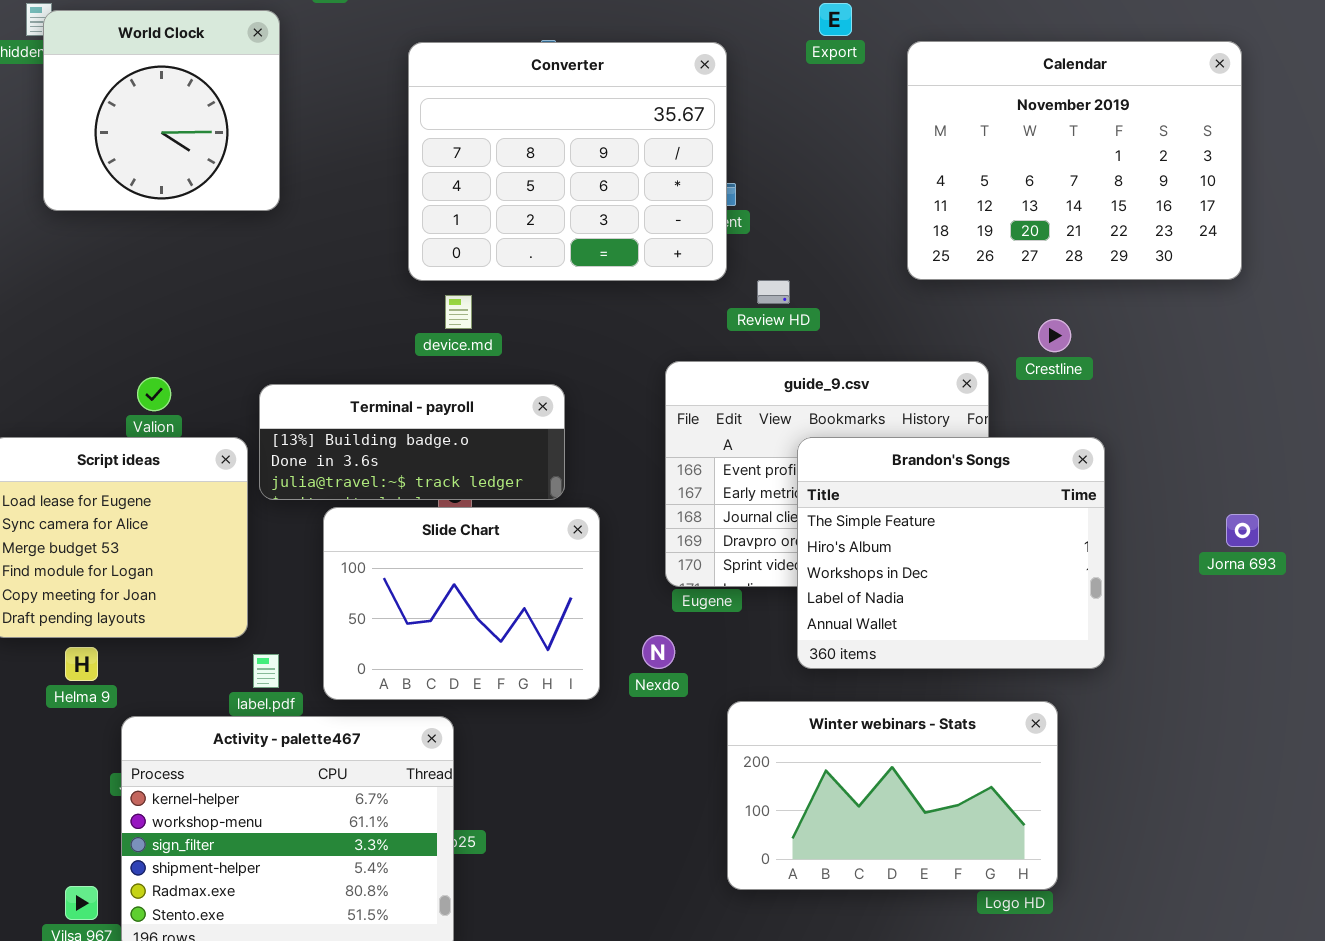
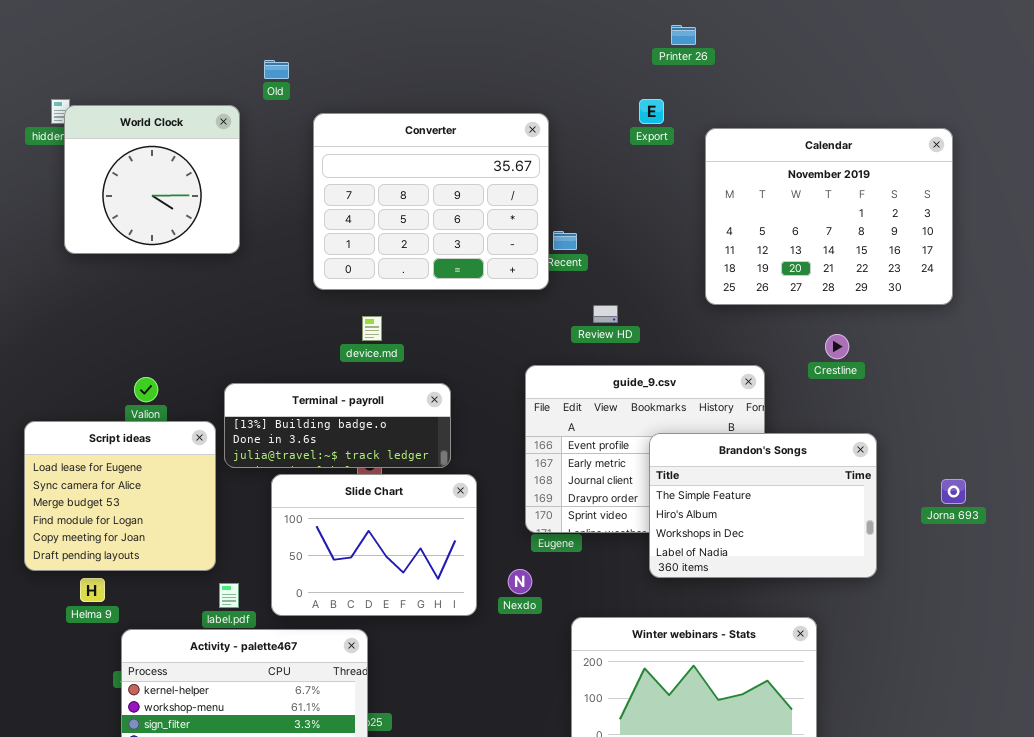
Converter: [408,42,727,281] -> [313,113,549,290], moved
Crestline: [1038,319,1071,352] -> [825,334,849,359], moved
Brandon's Songs: [797,437,1105,669] -> [649,433,877,578], moved, resized

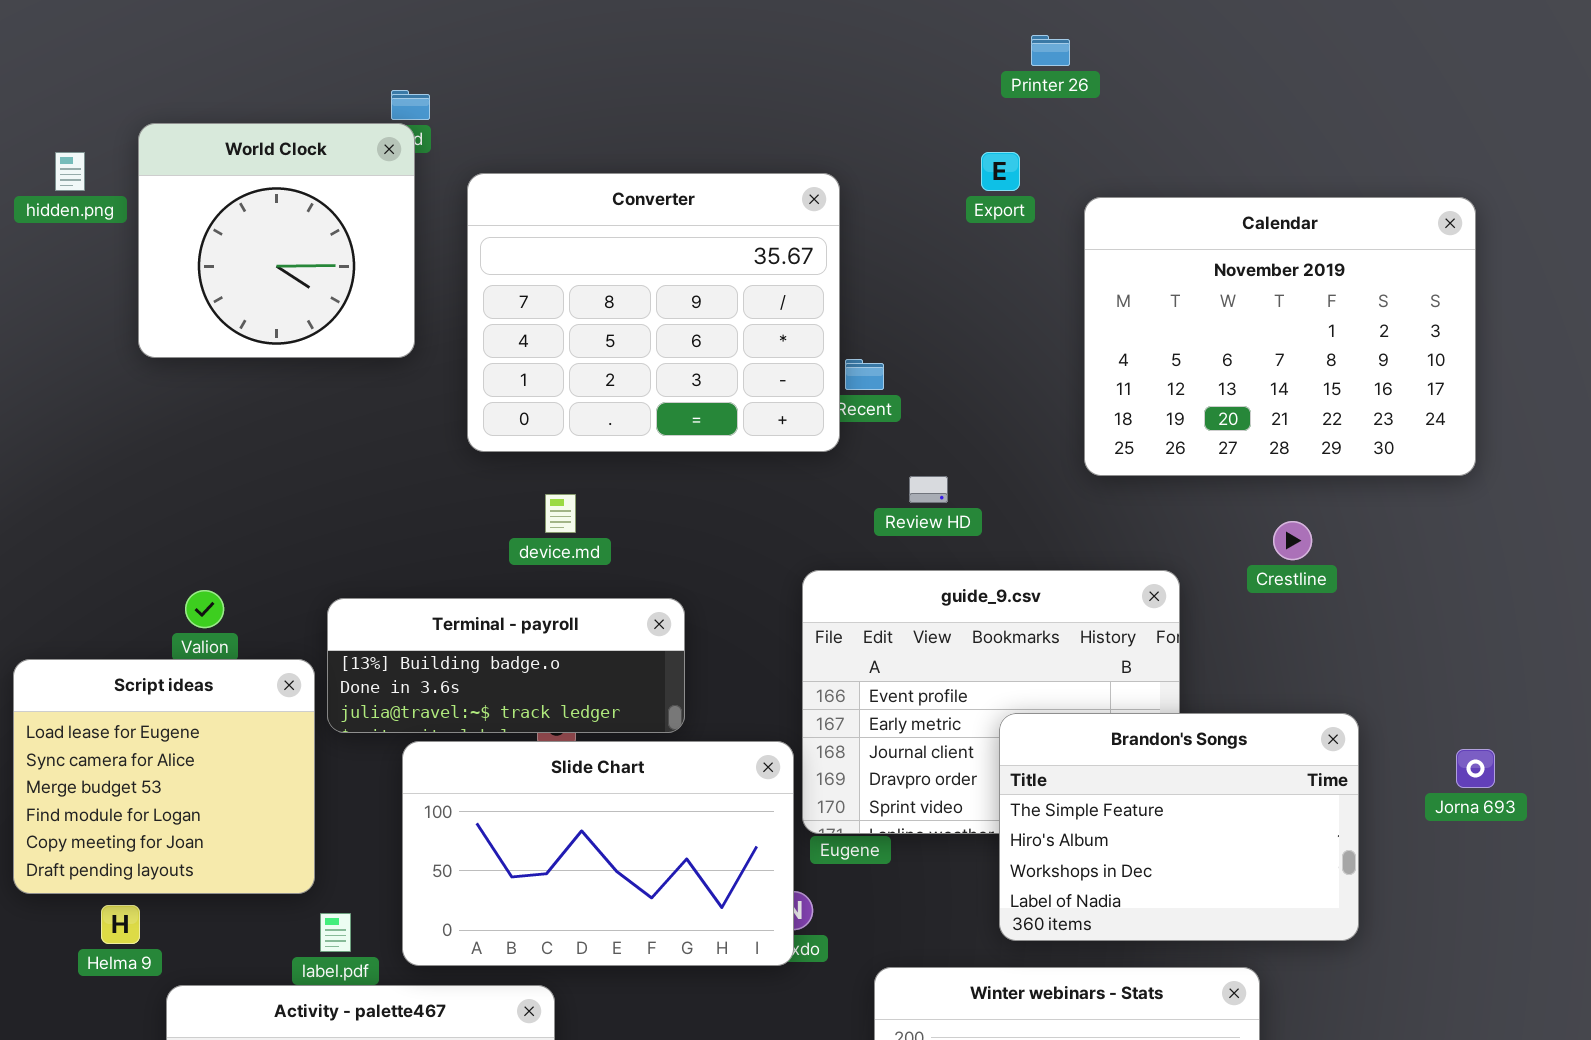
World Clock: [64,105,240,254] -> [138,123,415,358], moved
Brandon's Songs: [649,433,877,578] -> [999,713,1359,941], moved
Slide Chart: [271,474,477,616] -> [402,741,794,966], resized

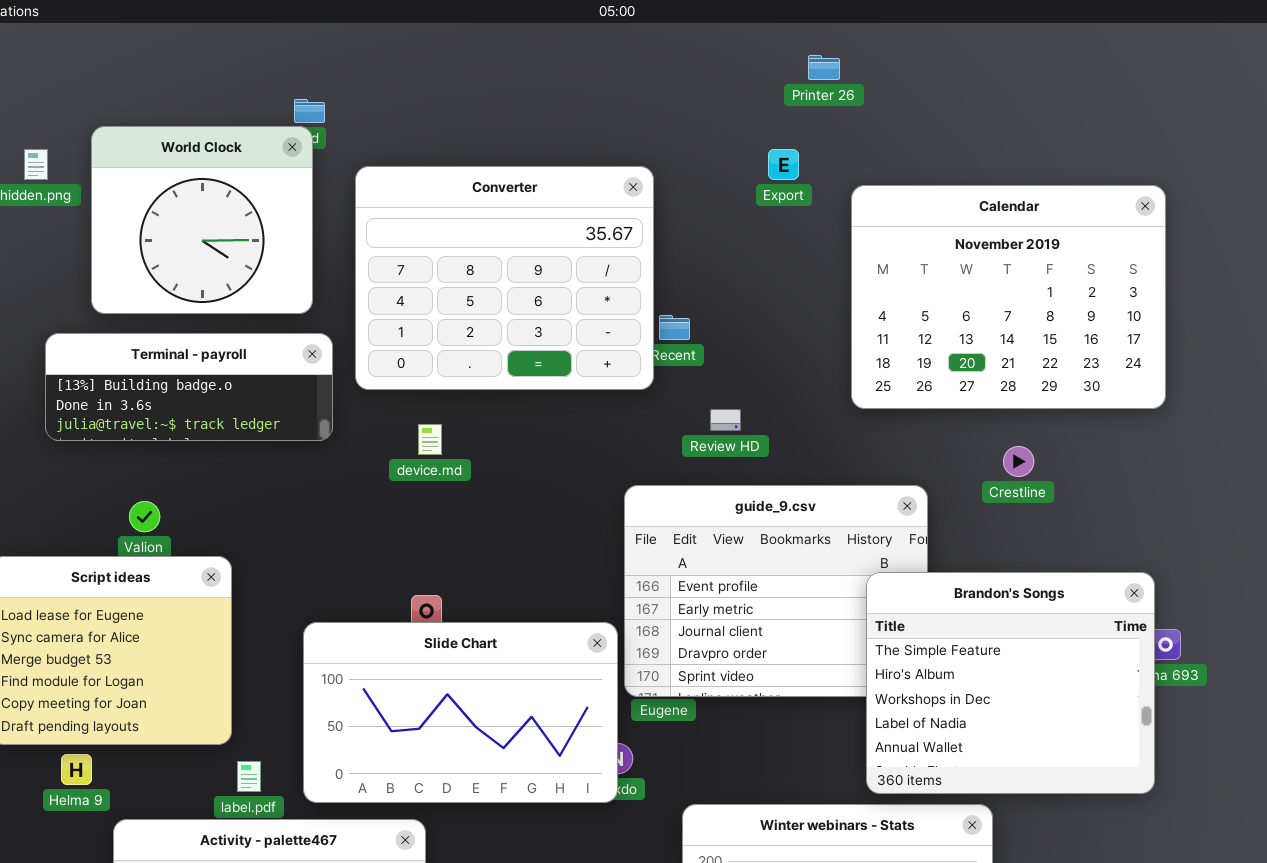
Terminal - payroll: [327,598,685,733] -> [45,333,333,441], moved
Brandon's Songs: [999,713,1359,941] -> [866,572,1155,794], moved, resized

